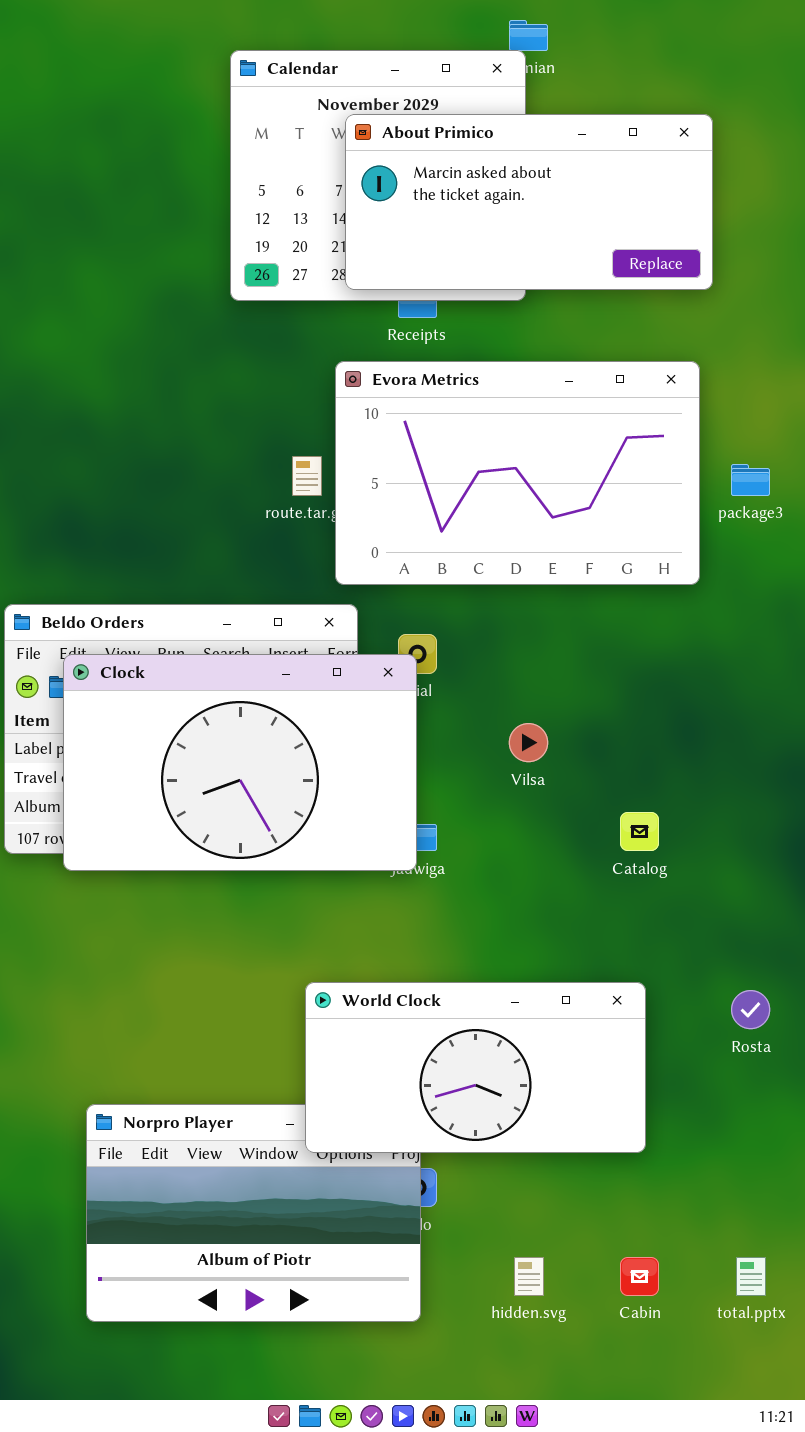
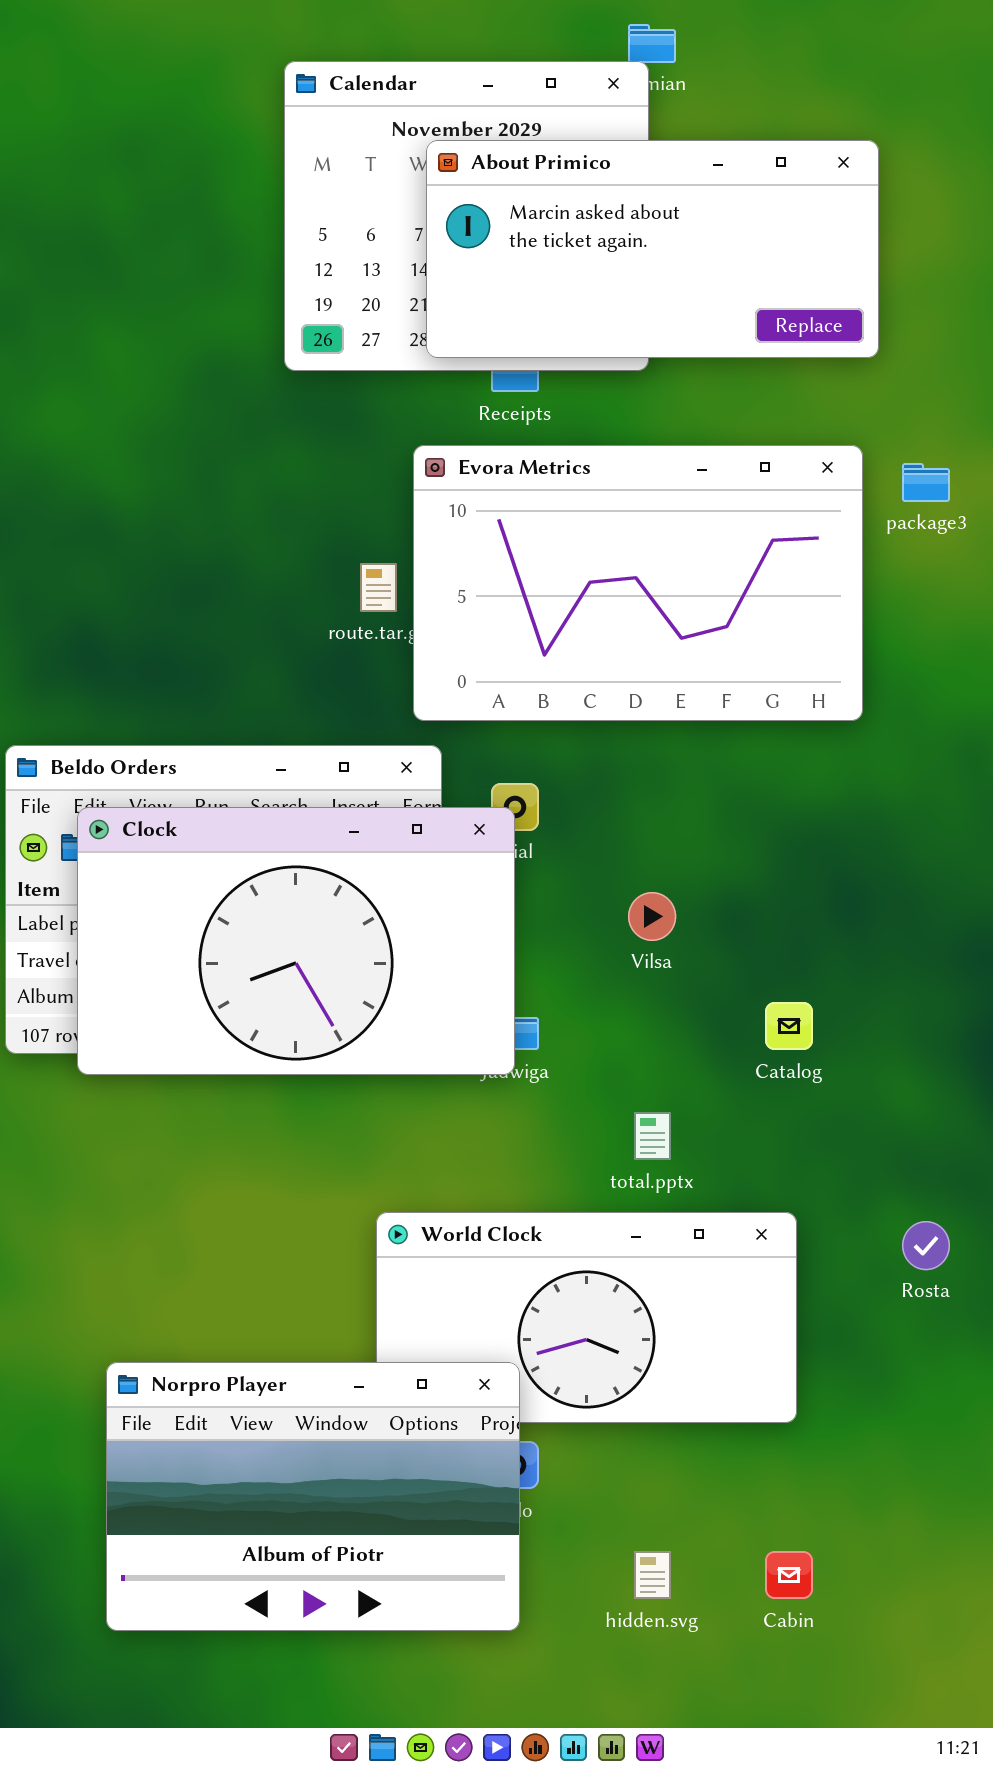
package3: [731,464,770,496] -> [902,463,950,502], moved
Norpro Player: [86,1104,421,1322] -> [106,1362,520,1631], raised
total.pptx: [736,1257,766,1296] -> [634,1112,671,1160], moved

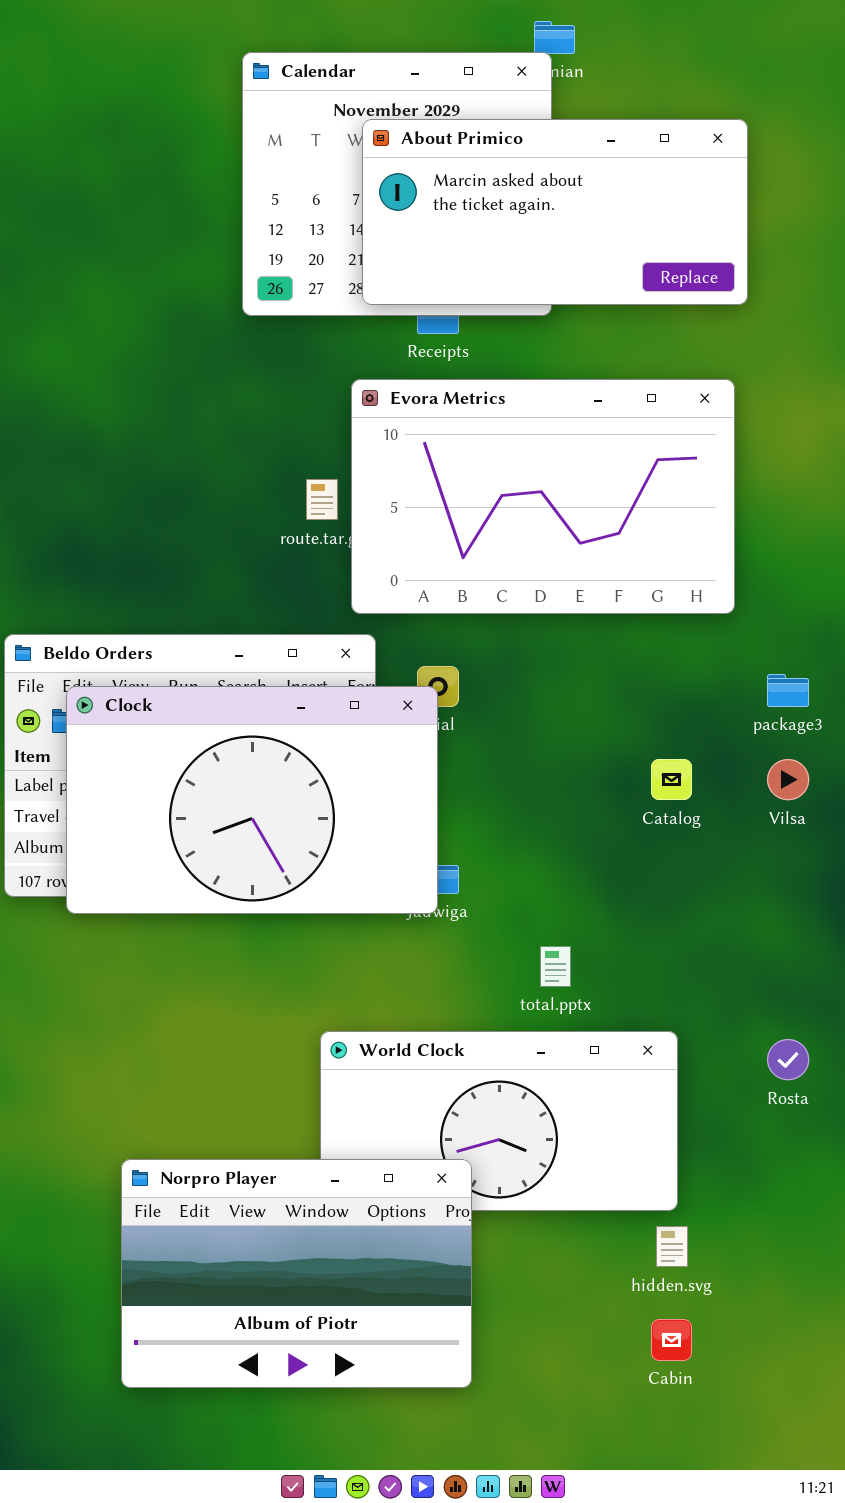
package3: [902,463,950,502] -> [767,674,809,707], moved
Vilsa: [628,892,676,941] -> [767,759,809,800], moved
Catalog: [765,1002,813,1050] -> [651,759,692,800], moved
Norpro Player: [106,1362,520,1631] -> [121,1159,472,1388], moved
hidden.svg: [634,1551,671,1599] -> [656,1226,688,1267], moved

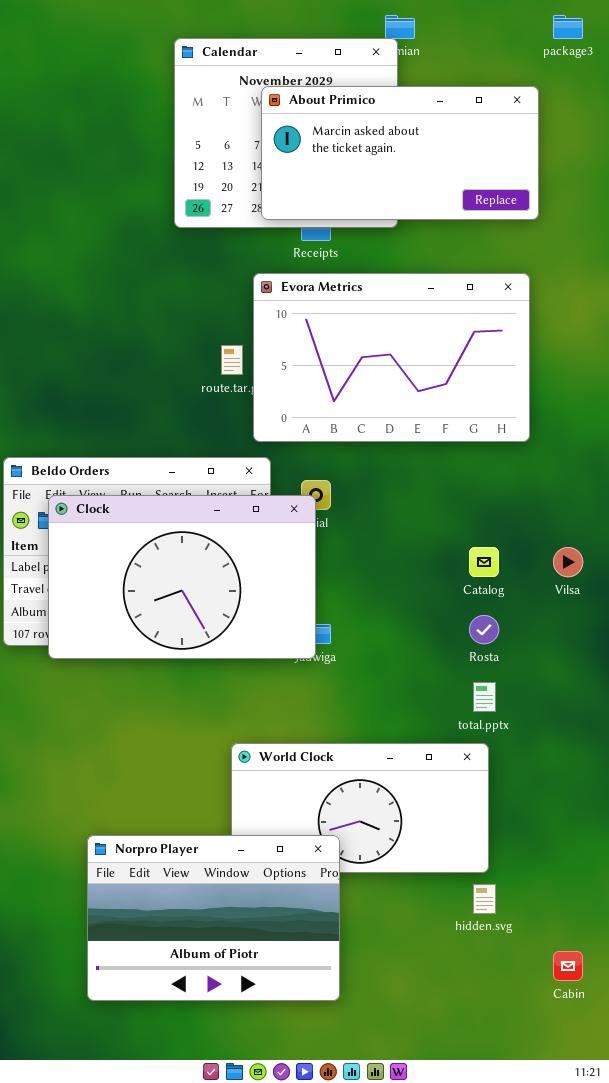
package3: [767,674,809,707] -> [553,15,583,39], moved
total.pptx: [540,946,571,987] -> [473,682,496,712], moved
Rosta: [767,1039,809,1080] -> [469,615,499,644], moved
Cabin: [651,1319,692,1361] -> [553,951,583,981], moved

